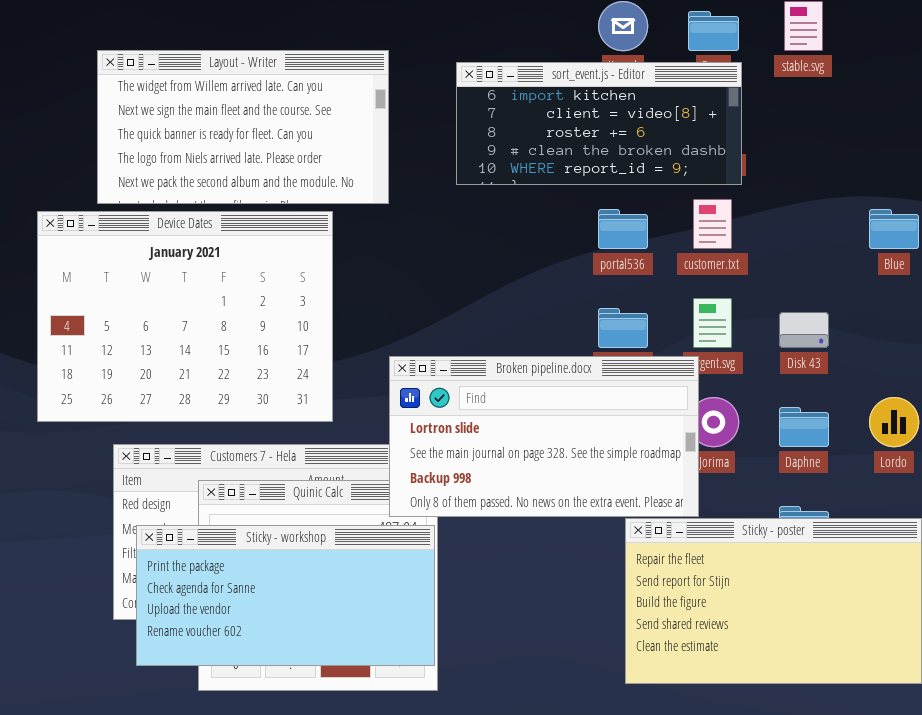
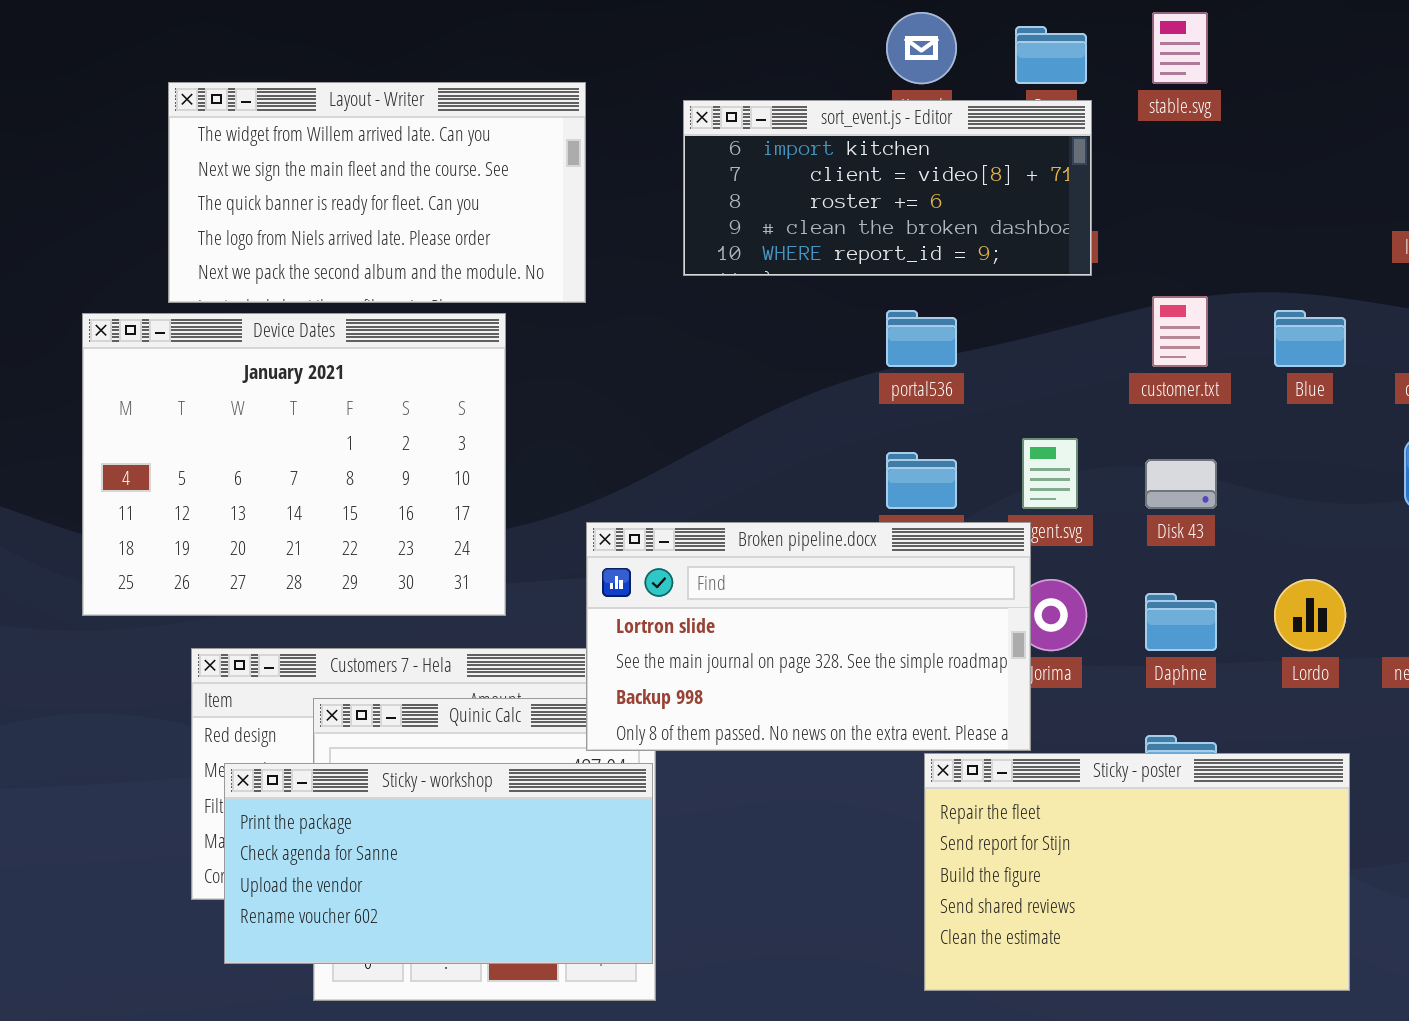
customer.txt: [693,199,732,249] -> [1152,296,1208,367], moved

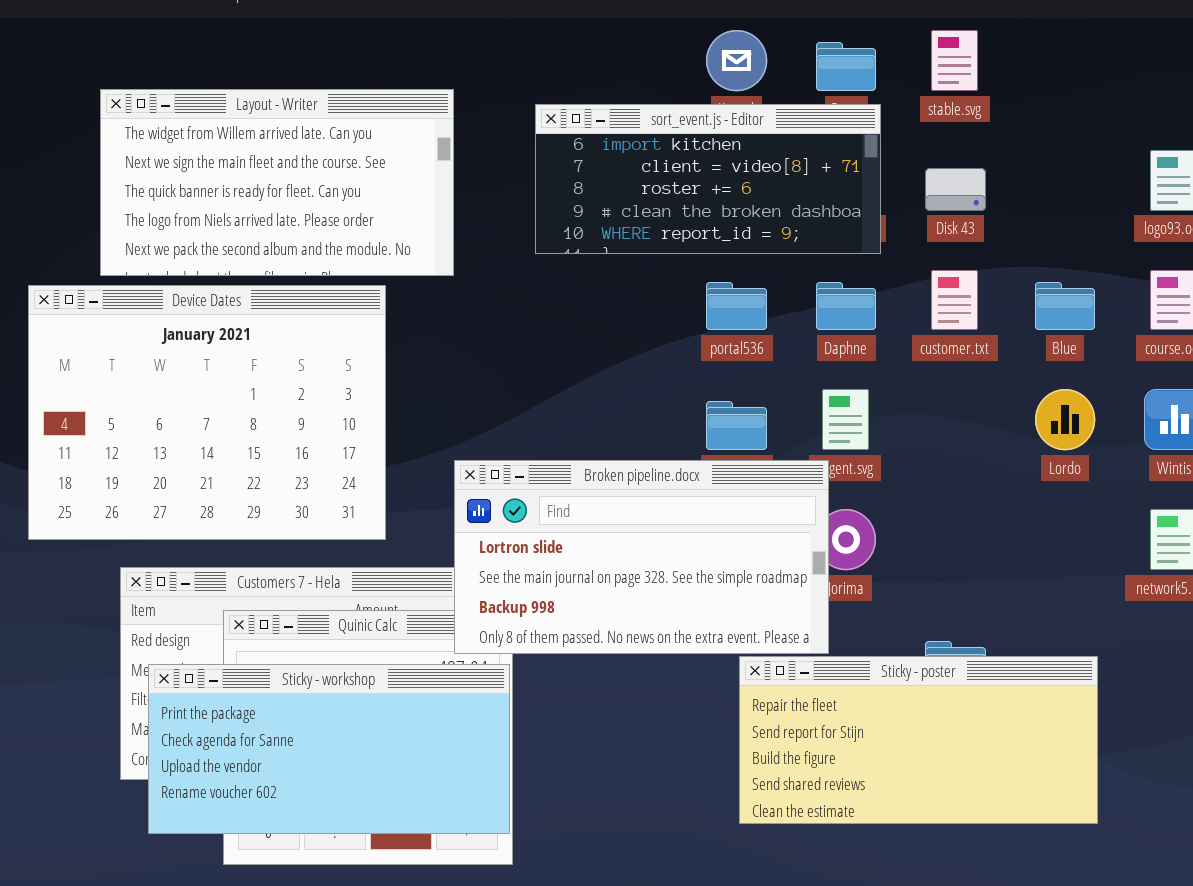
Disk 43: [1145,459,1217,509] -> [925,168,986,211], moved
Lordo: [1274,579,1346,651] -> [1035,389,1095,450], moved
Daphne: [1145,593,1217,651] -> [816,282,876,330], moved
Sticky - poster: [924,753,1350,991] -> [739,656,1098,824], resized

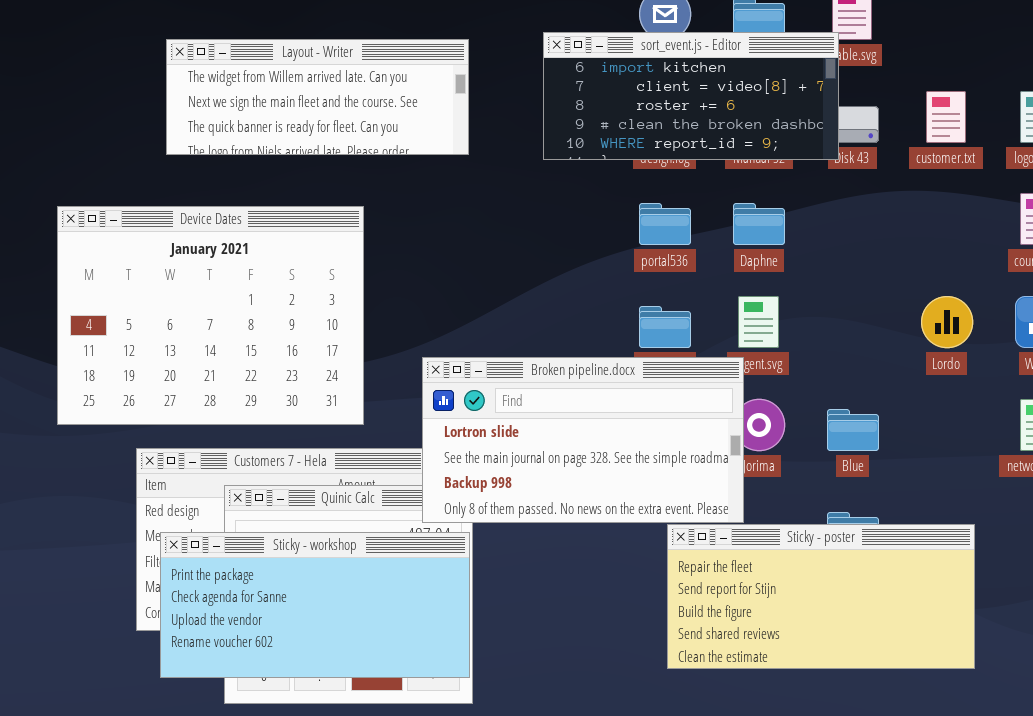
Layout - Writer: [100,89,454,276] -> [166,39,469,155], moved, resized
sort_event.js - Editor: [535,104,881,254] -> [543,32,839,160], moved
customer.txt: [931,270,978,330] -> [926,91,966,143], moved
Blue: [1035,282,1095,330] -> [827,409,879,451], moved

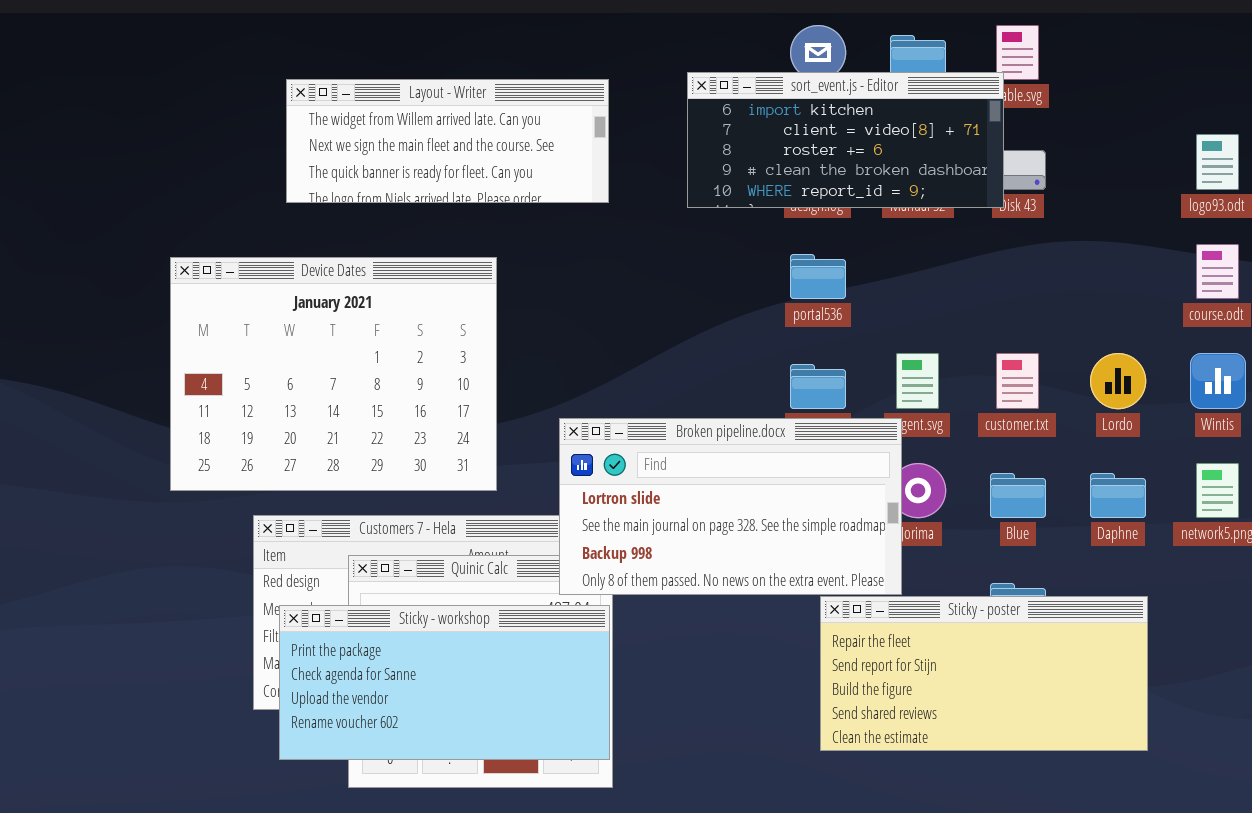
customer.txt: [926,91,966,143] -> [996,353,1039,409], moved
Daphne: [733,203,785,245] -> [1090,473,1146,518], moved

